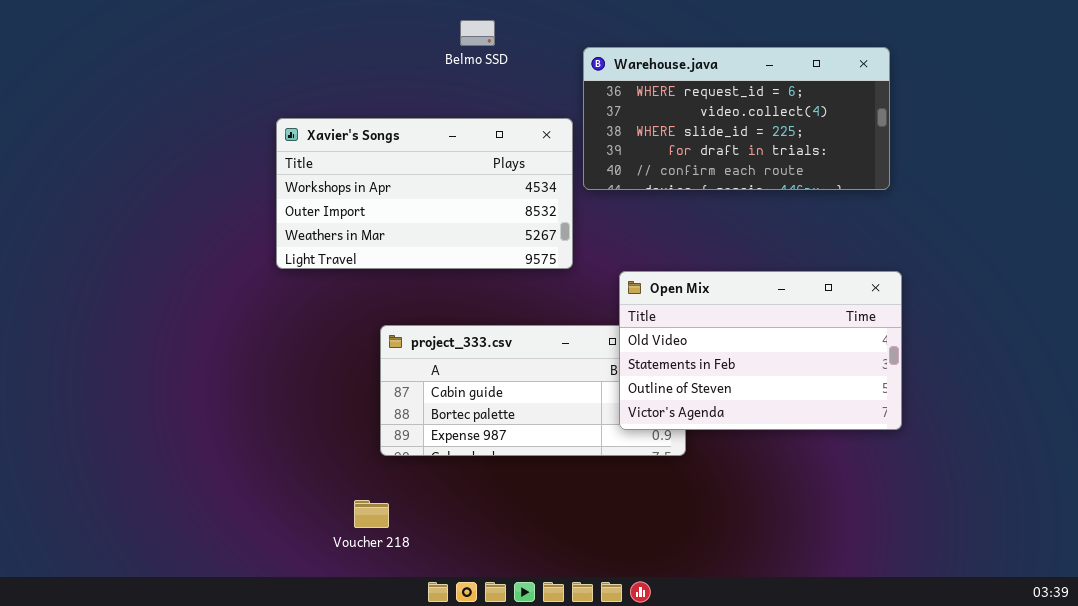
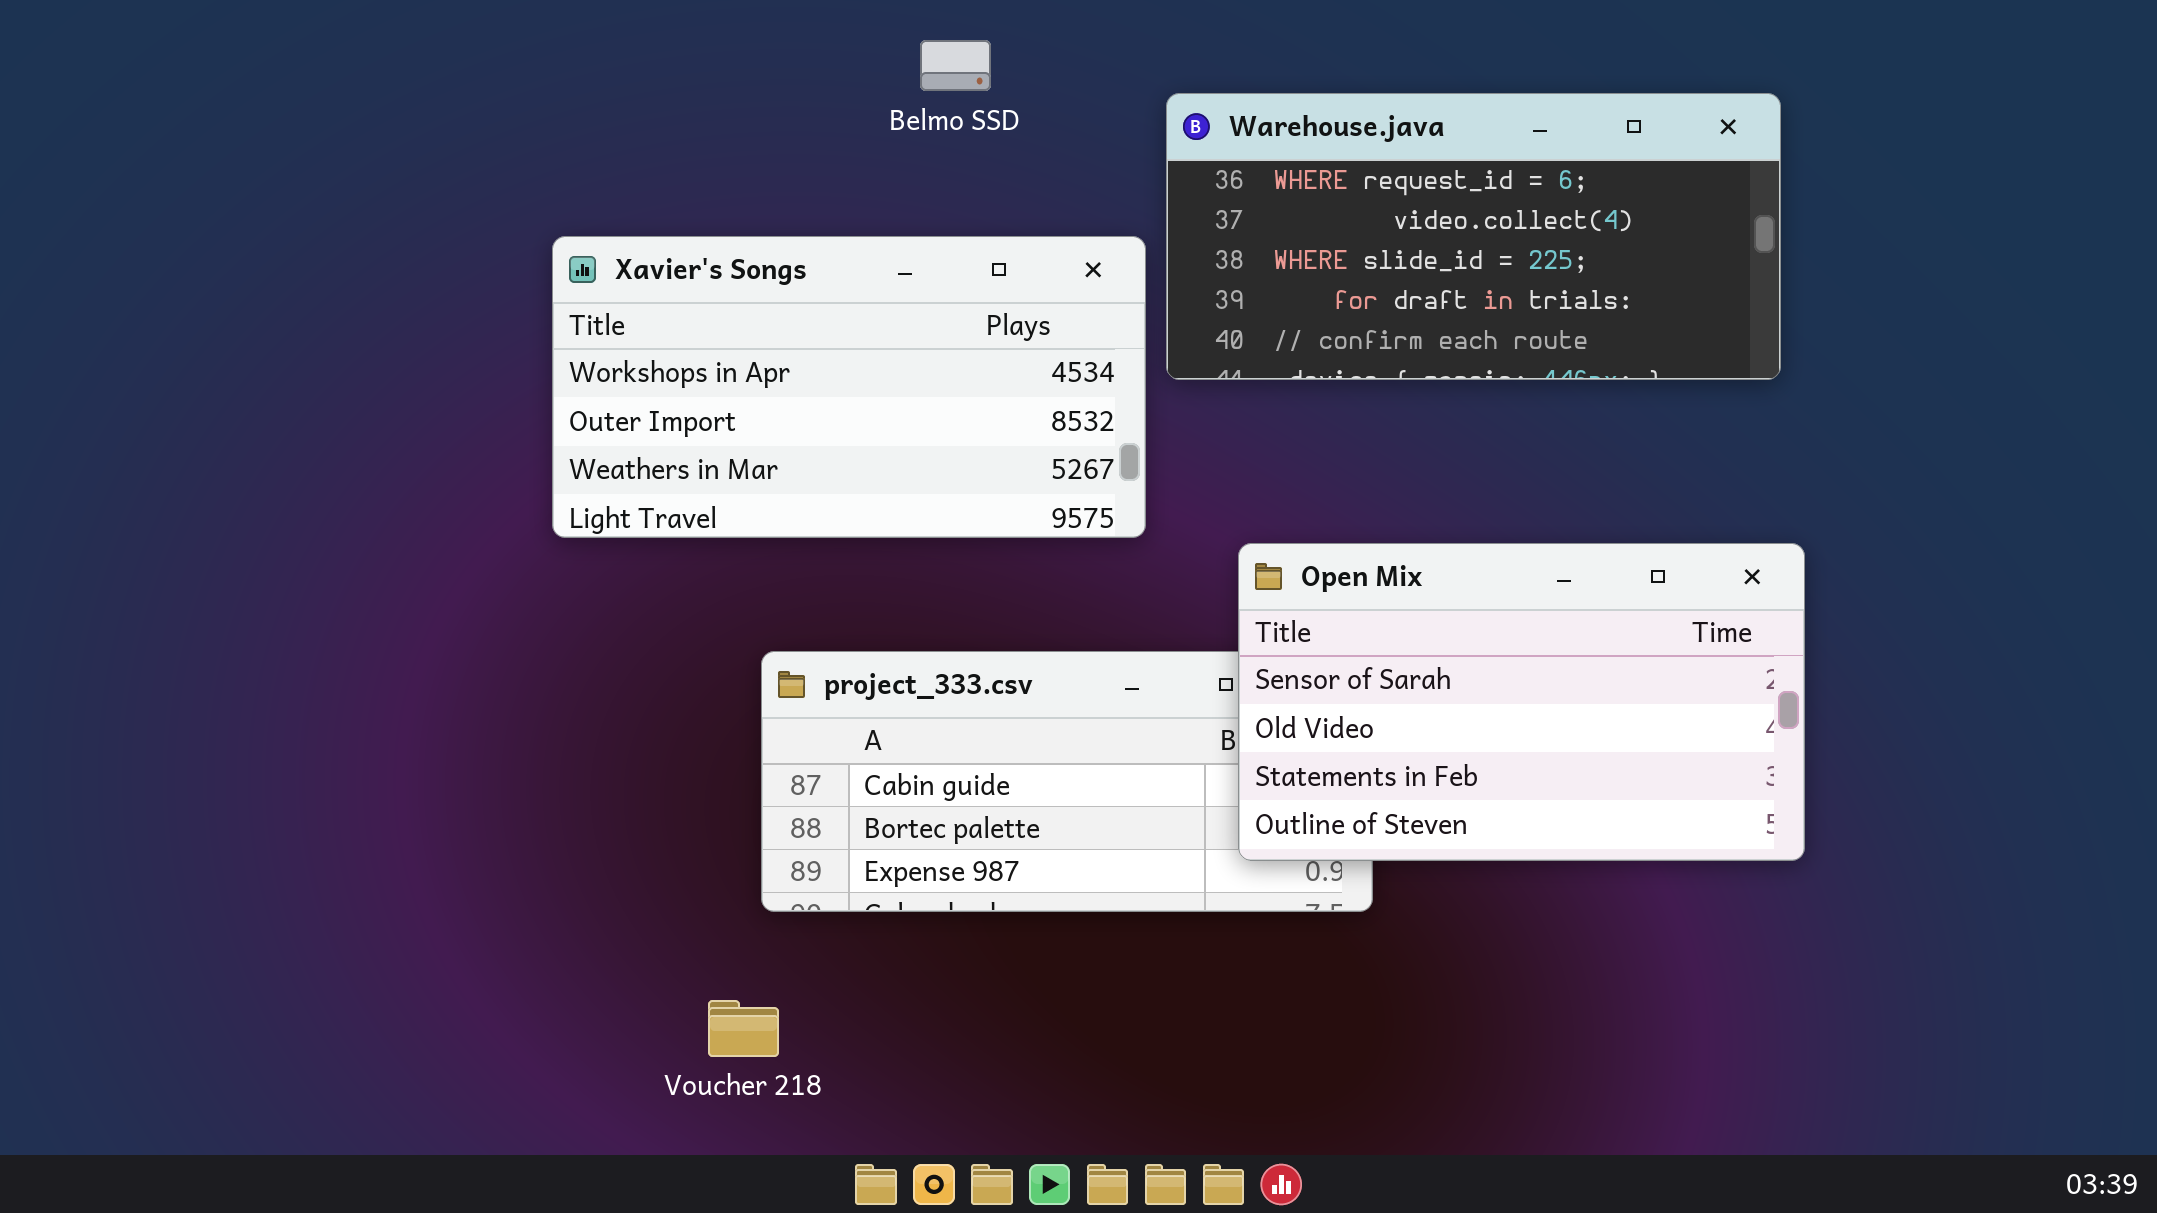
Open Mix: [619,271,902,430] -> [1238,543,1805,861], scrolled up 1 row

